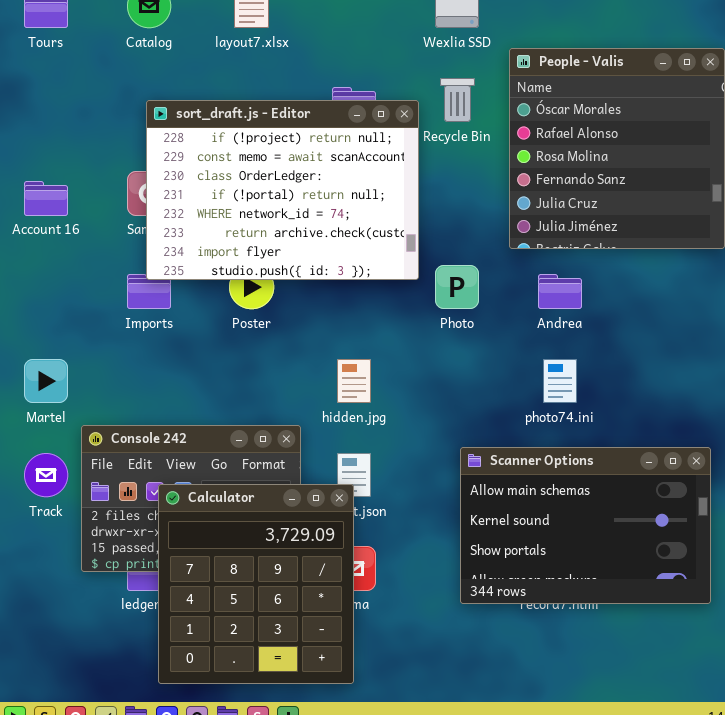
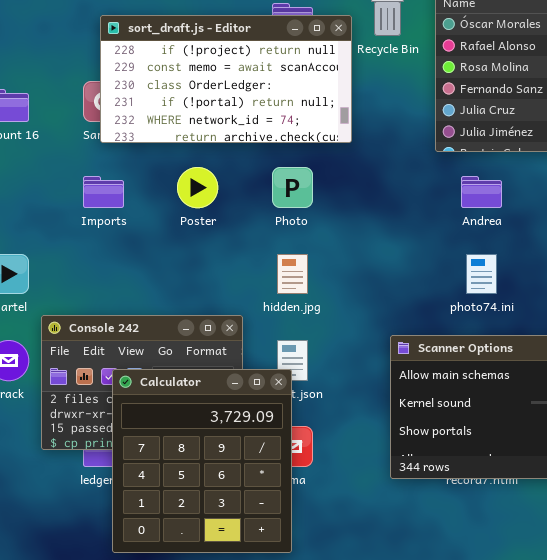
sort_draft.js - Editor: [146,100,419,280] -> [100,15,352,143], resized
Photo: [435,265,479,309] -> [272,167,313,208], moved

